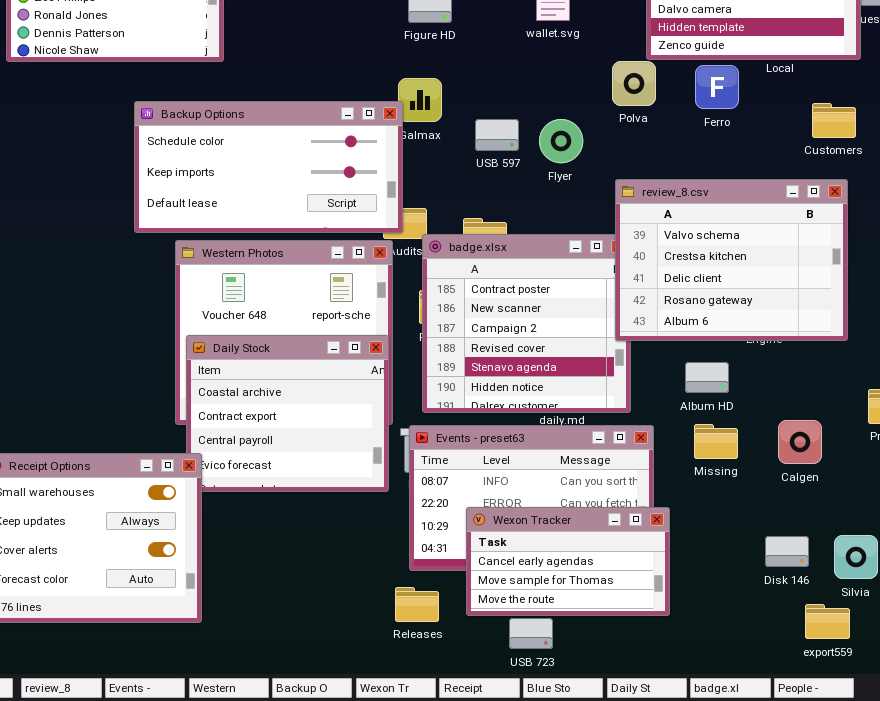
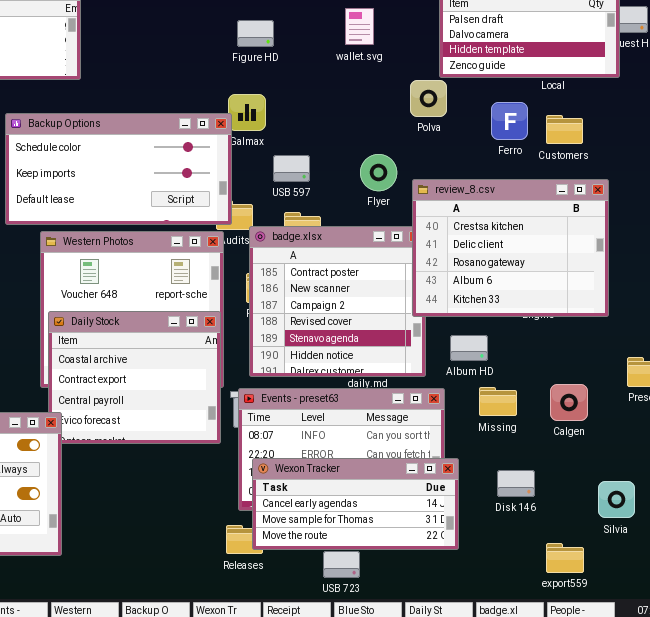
Ferro: [695,65,739,109] -> [491,102,528,140], moved
Customers: [812,103,856,138] -> [546,115,583,144], moved
USB 597: [475,119,519,151] -> [273,155,310,182], moved
Flyer: [539,119,583,163] -> [360,154,397,191], moved
review_8.csv: [615,179,848,341] -> [412,179,609,317], scrolled down 1 row
Album HD: [685,362,729,393] -> [450,335,488,361], moved
Wexon Tracker: [466,507,670,616] -> [252,458,459,550], resized
Disk 146: [765,536,809,567] -> [497,470,535,497], moved
export559: [805,604,850,639] -> [546,543,584,573], moved

